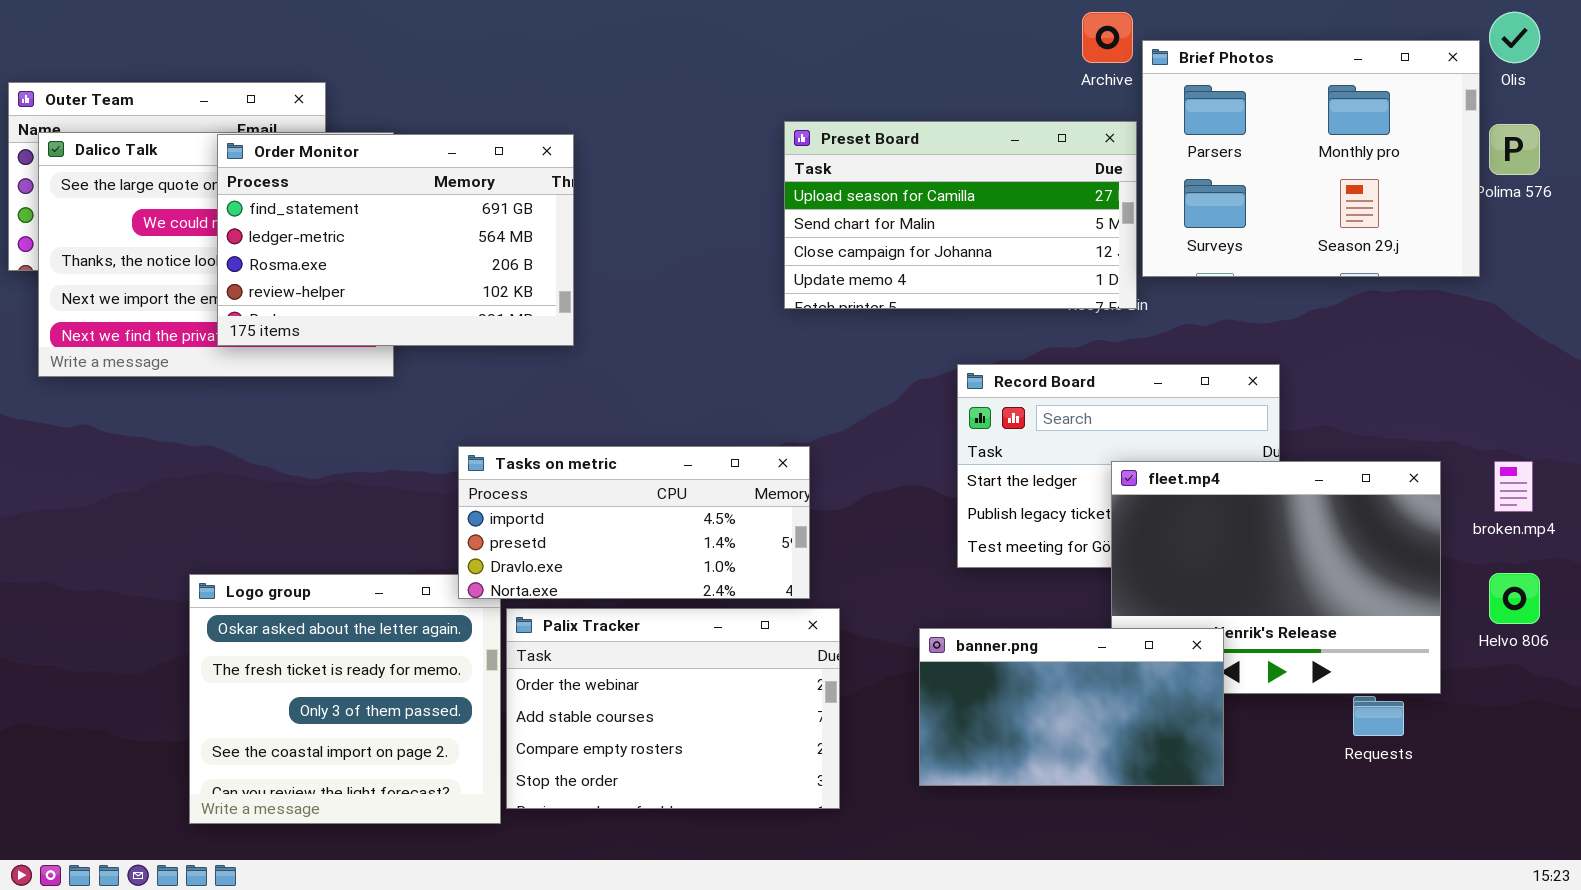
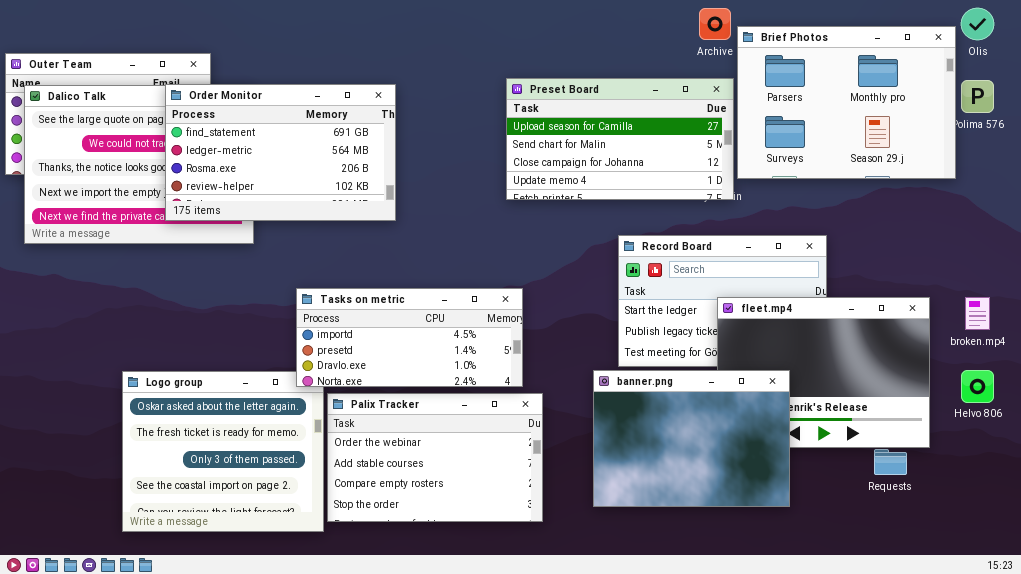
Order Monitor: [217,134,574,346] -> [165,84,396,221], moved
banner.png: [919,628,1224,786] -> [593,370,790,507], resized

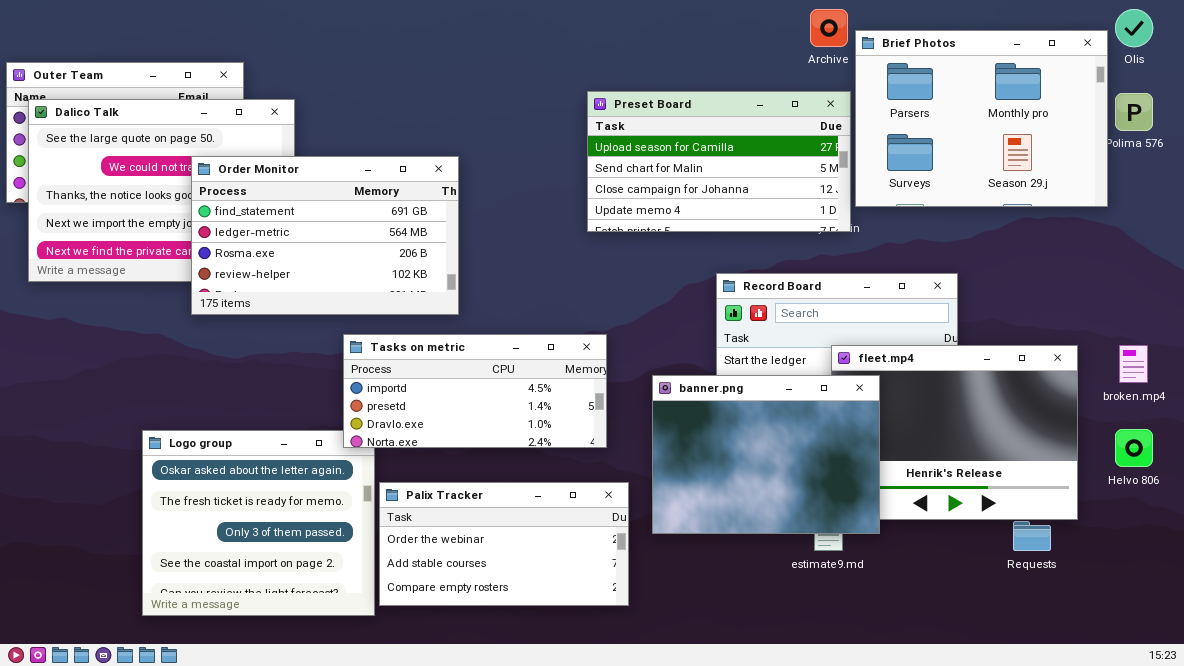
Order Monitor: [165,84,396,221] -> [191,156,459,315], moved
banner.png: [593,370,790,507] -> [652,375,880,534], moved
Palix Tracker: [327,393,543,522] -> [379,482,629,606], resized

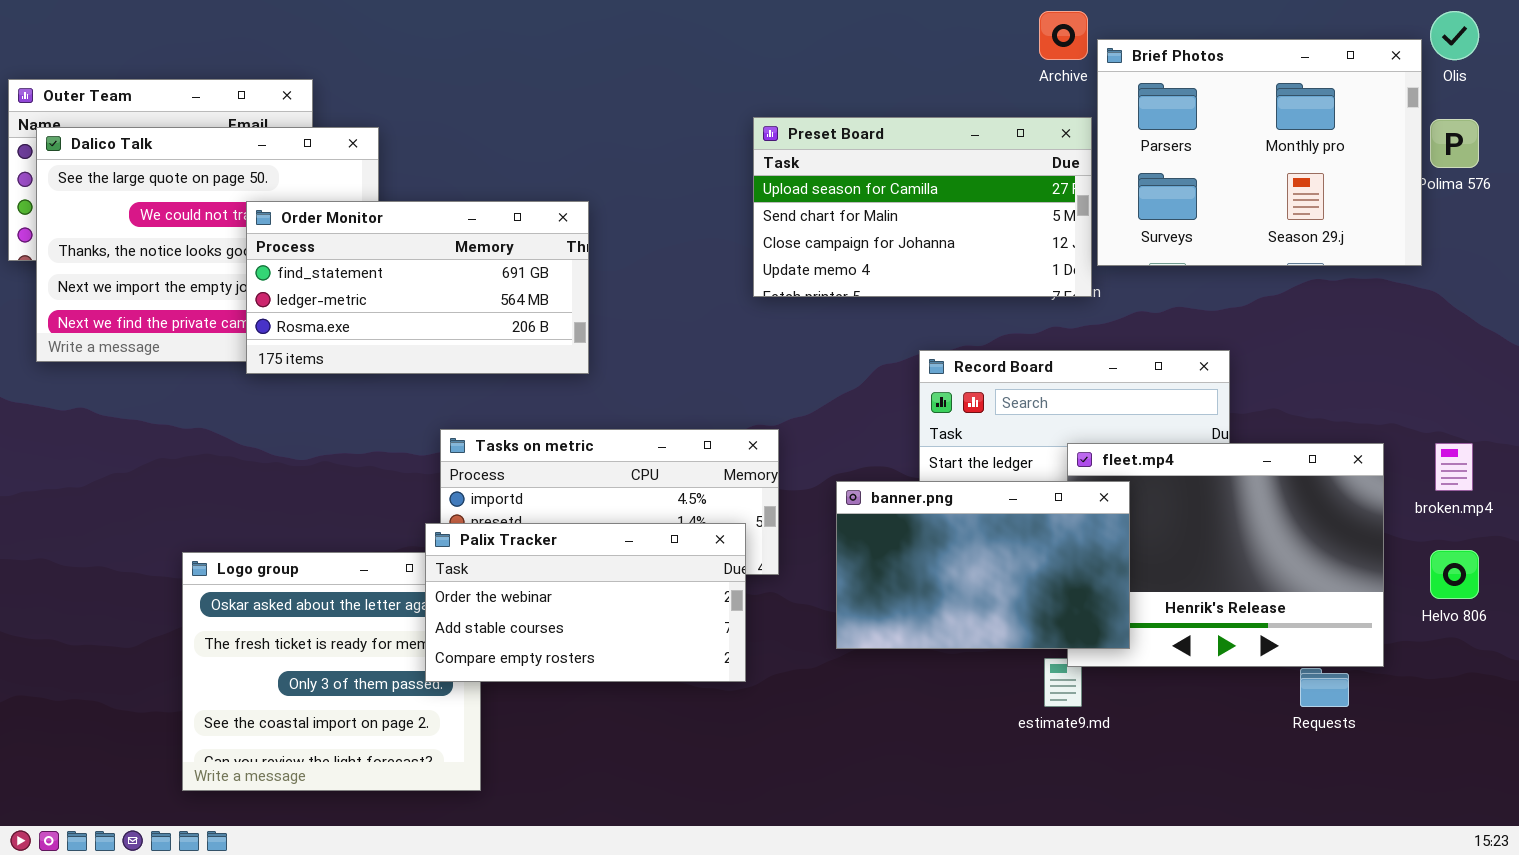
Order Monitor: [191,156,459,315] -> [246,201,589,374], resized
banner.png: [652,375,880,534] -> [836,481,1130,649], resized
Palix Tracker: [379,482,629,606] -> [425,523,746,682], moved

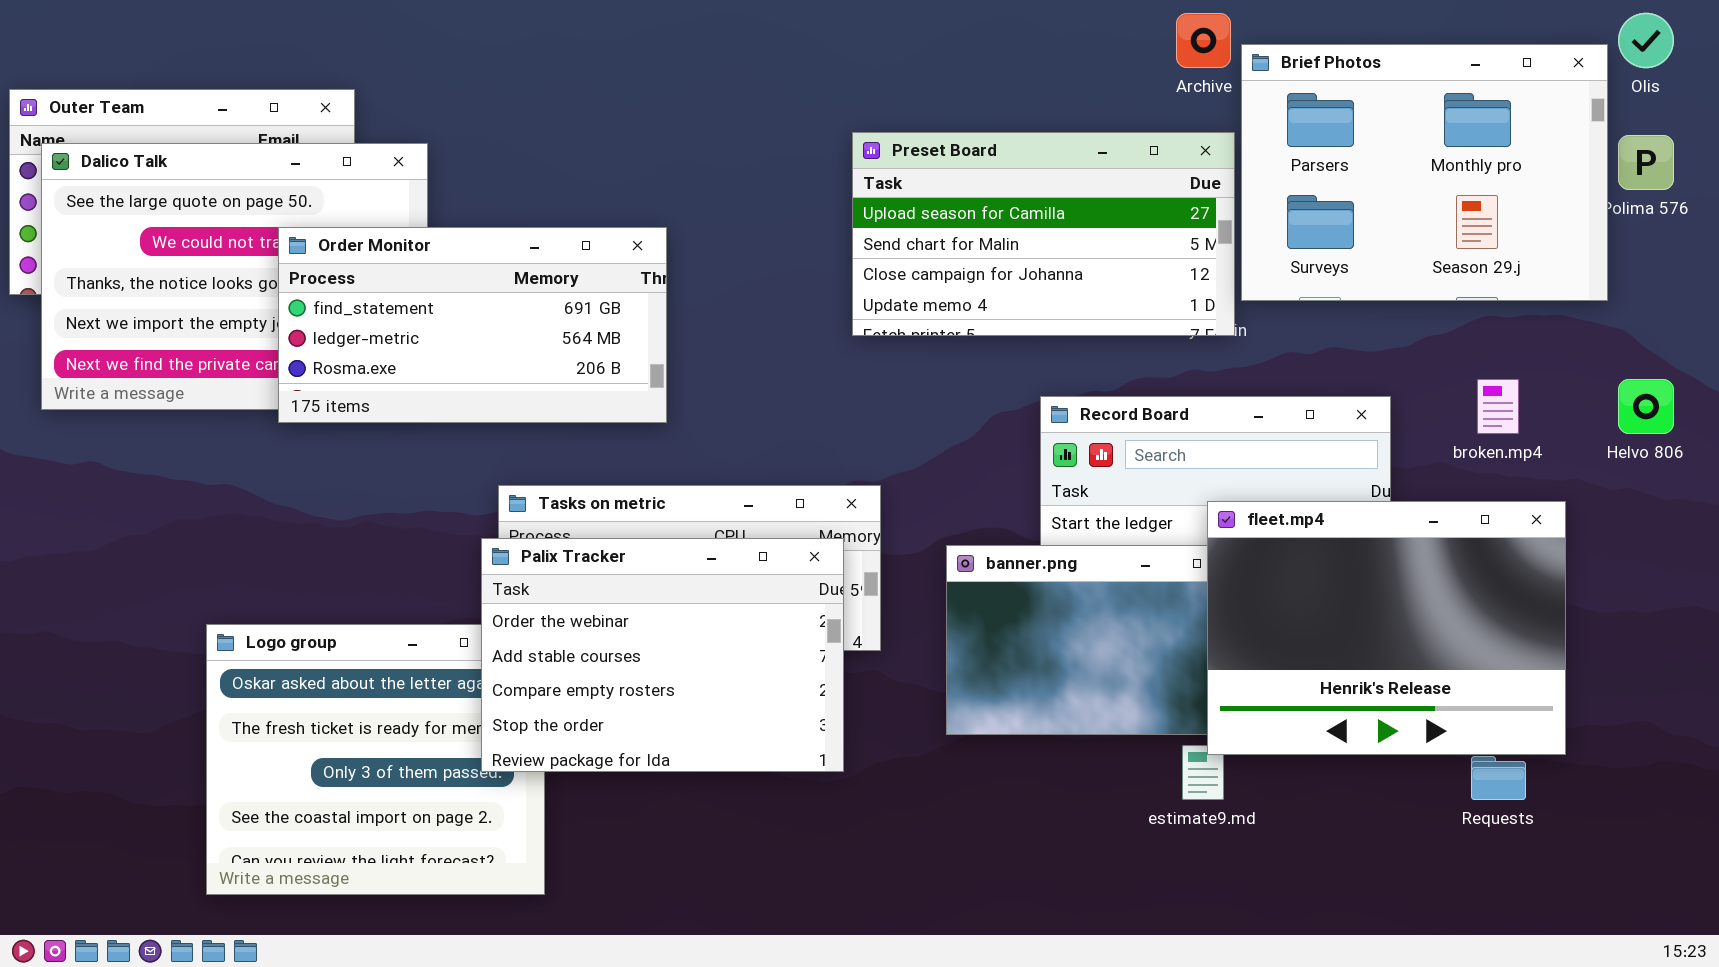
fleet.mp4: [1067,443,1384,667] -> [1207,501,1566,755], raised
broken.mp4: [1435,443,1473,491] -> [1477,379,1519,434], moved
Palix Tracker: [425,523,746,682] -> [481,538,844,772], resized
Helvo 806: [1430,550,1479,599] -> [1618,379,1674,434], moved

